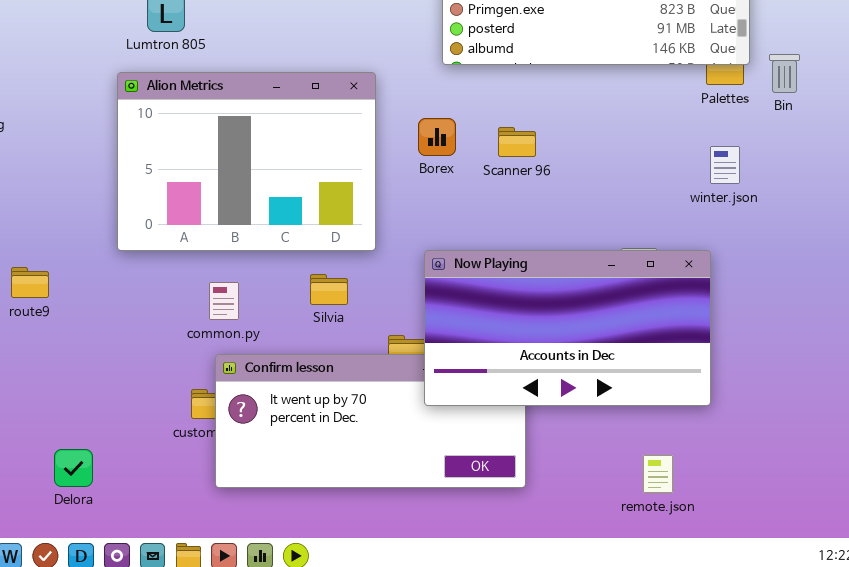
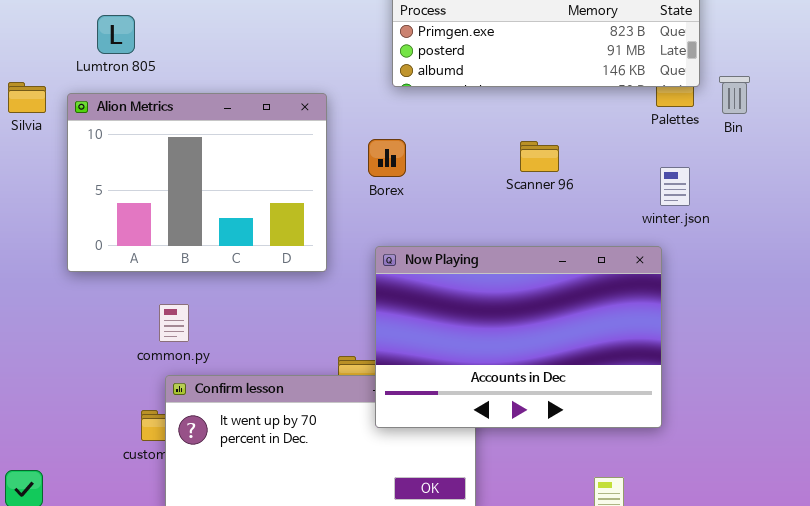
Scanner 96: [498,127,536,157] -> [520,141,559,172], moved
Now Playing: [424,250,711,406] -> [375,246,662,428], resized
Silvia: [310,274,348,305] -> [8,82,46,113], moved

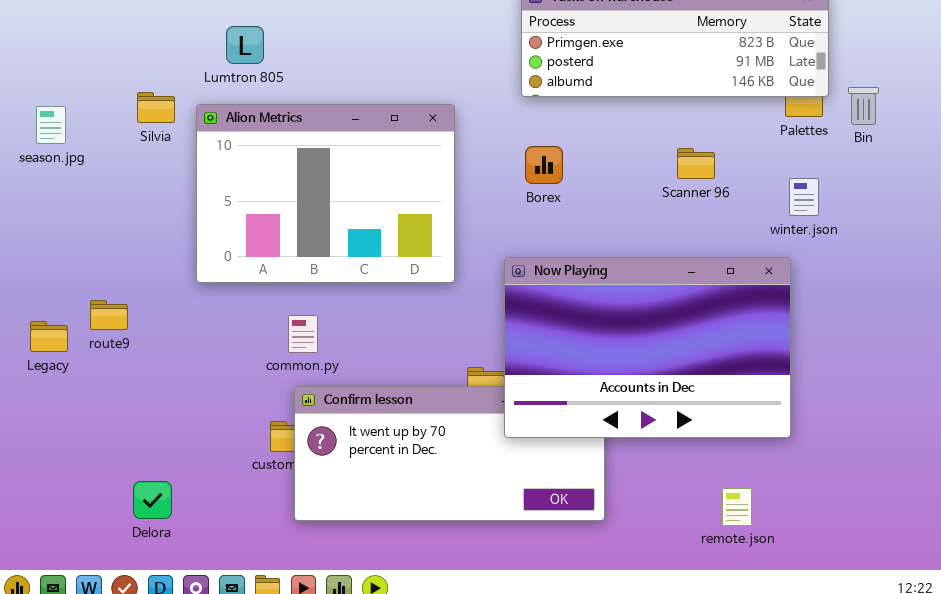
Borex: [368,139,406,177] -> [525,146,563,184], moved
Scanner 96: [520,141,559,172] -> [677,148,715,179], moved

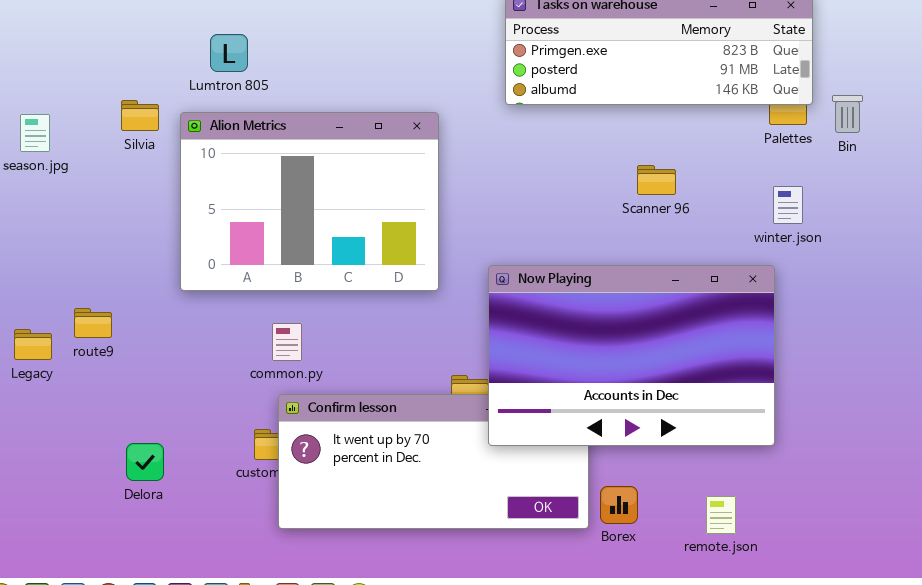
Borex: [525,146,563,184] -> [600,486,638,524], moved
Scanner 96: [677,148,715,179] -> [637,165,676,195], moved
Delora: [133,481,172,519] -> [126,443,164,481], moved

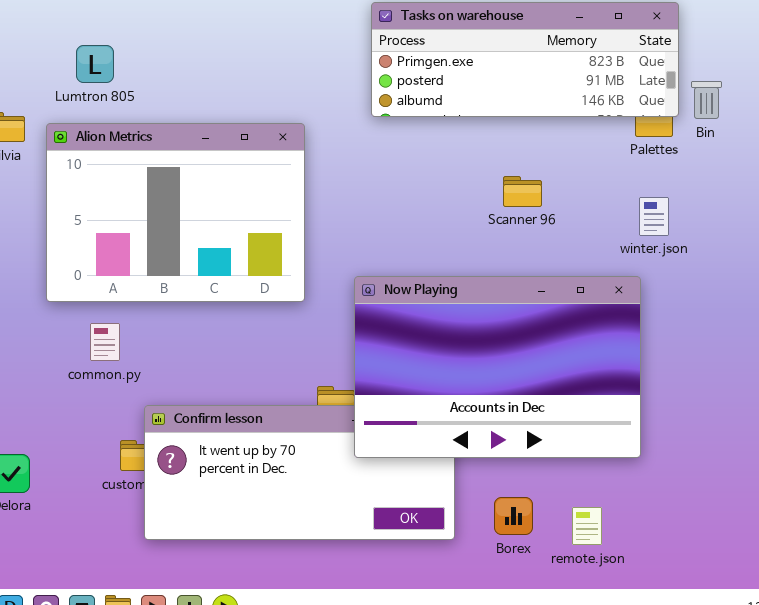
Bin: [832,95,863,133] -> [691,81,722,119], moved
common.py: [272,323,302,361] -> [90,323,120,361], moved
Borex: [600,486,638,524] -> [494,497,533,535], moved

